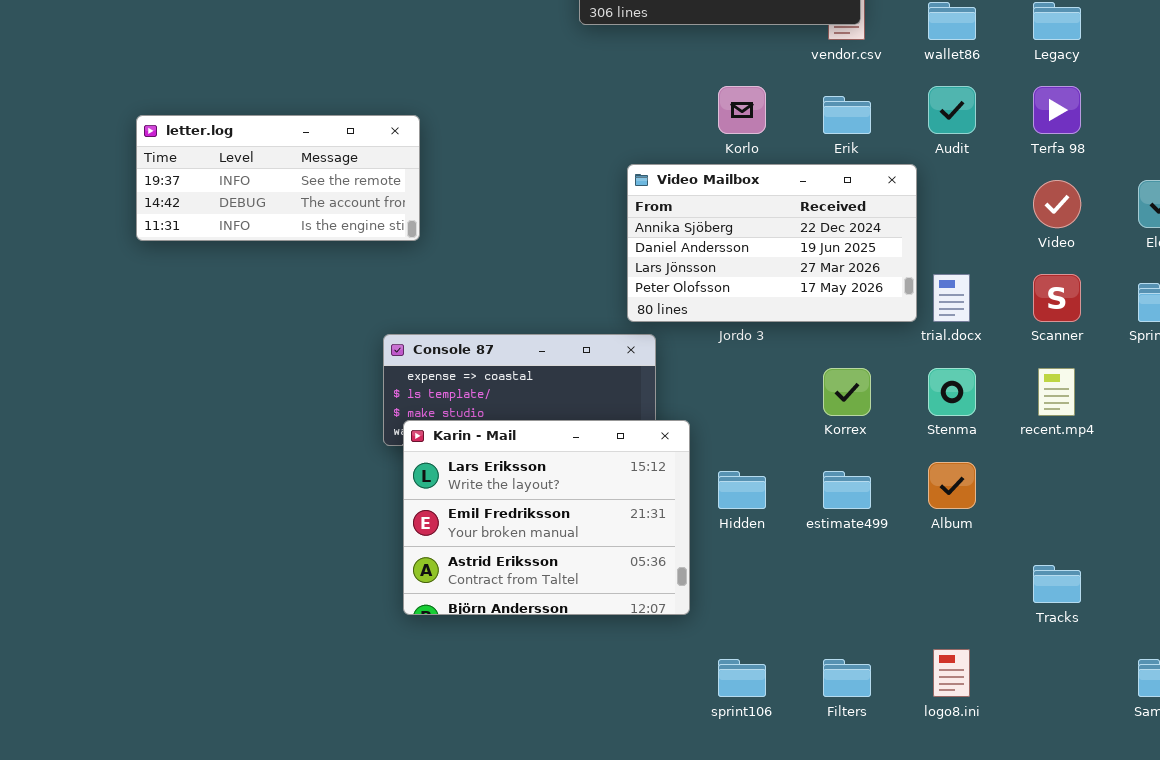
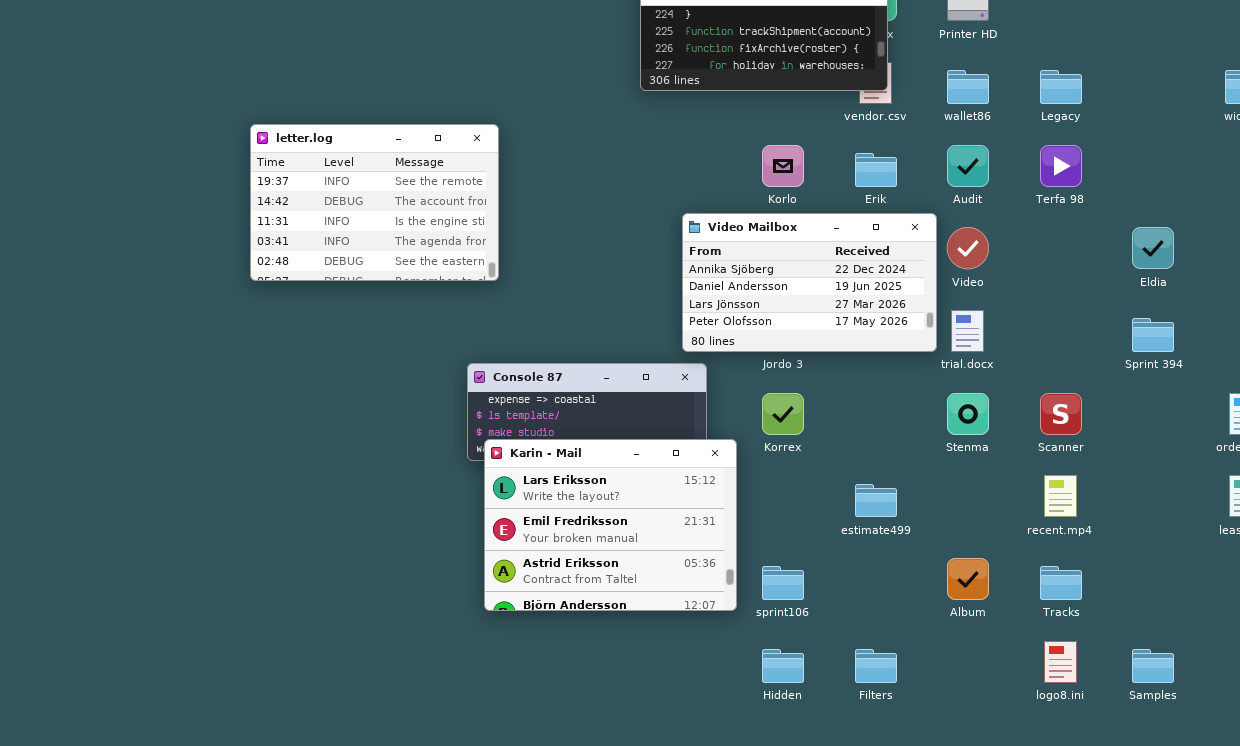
letter.log: [136,115,420,241] -> [250,124,499,281], resized
Video: [1033,180,1081,228] -> [947,227,989,269], moved
Scanner: [1033,274,1081,322] -> [1040,393,1082,435], moved
Korrex: [823,368,871,416] -> [762,393,804,435], moved
recent.mp4: [1038,368,1075,416] -> [1044,475,1077,517], moved
Album: [928,462,976,509] -> [947,558,989,600], moved
Hidden: [718,471,766,509] -> [762,649,804,683], moved
logo8.ini: [933,649,970,697] -> [1044,641,1077,683], moved
sprint106: [718,659,766,697] -> [762,566,804,600], moved

